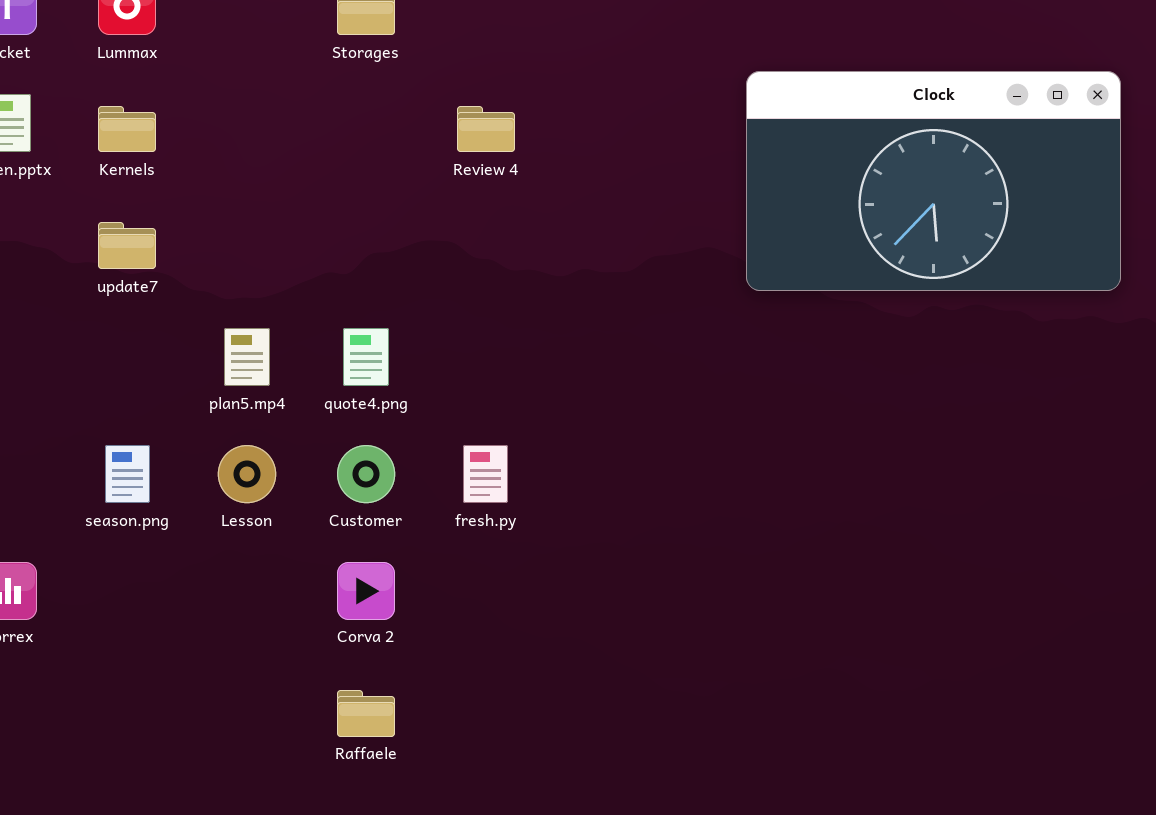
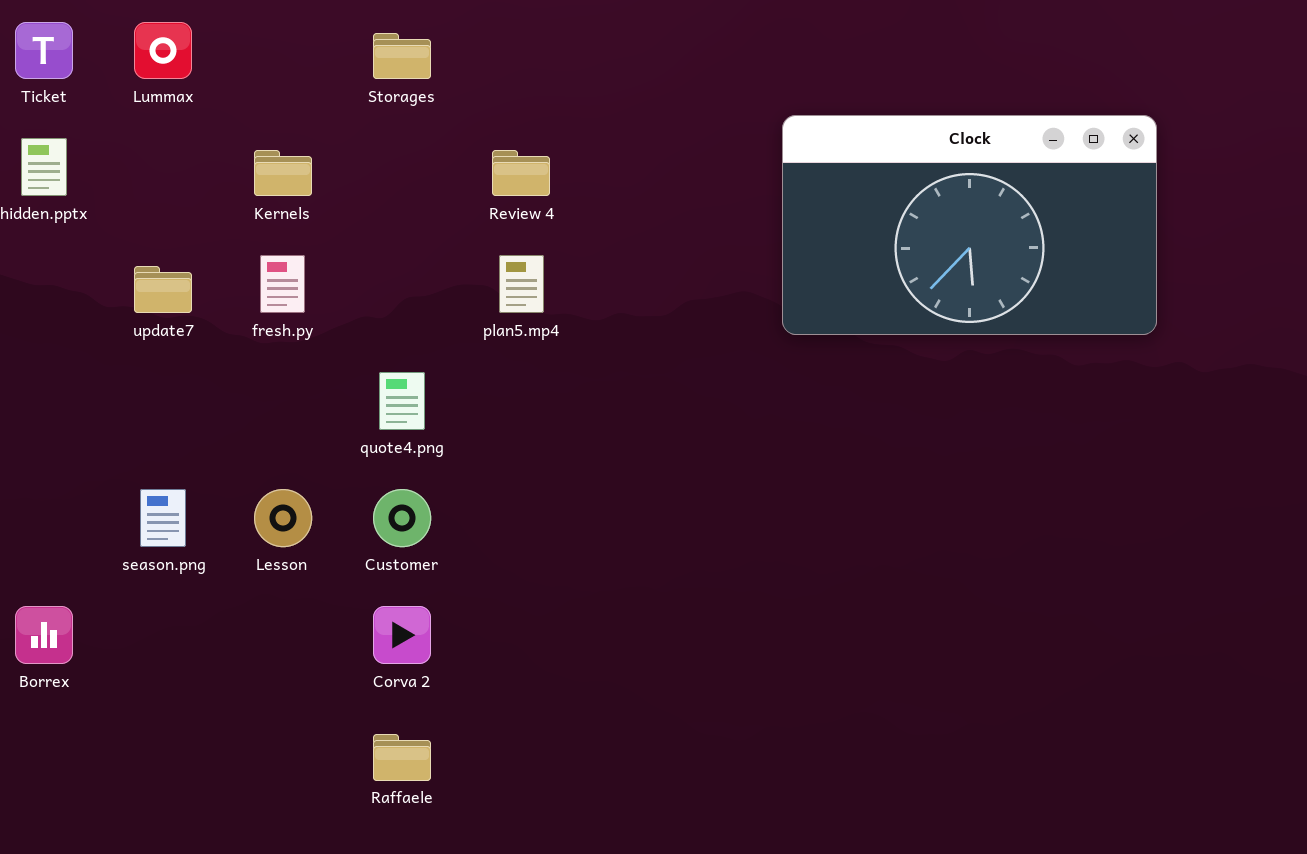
Kernels: [98,106,156,152] -> [254,150,312,196], moved
plan5.mp4: [224,328,270,386] -> [499,255,544,313], moved
fresh.py: [463,445,508,503] -> [260,255,305,313], moved

